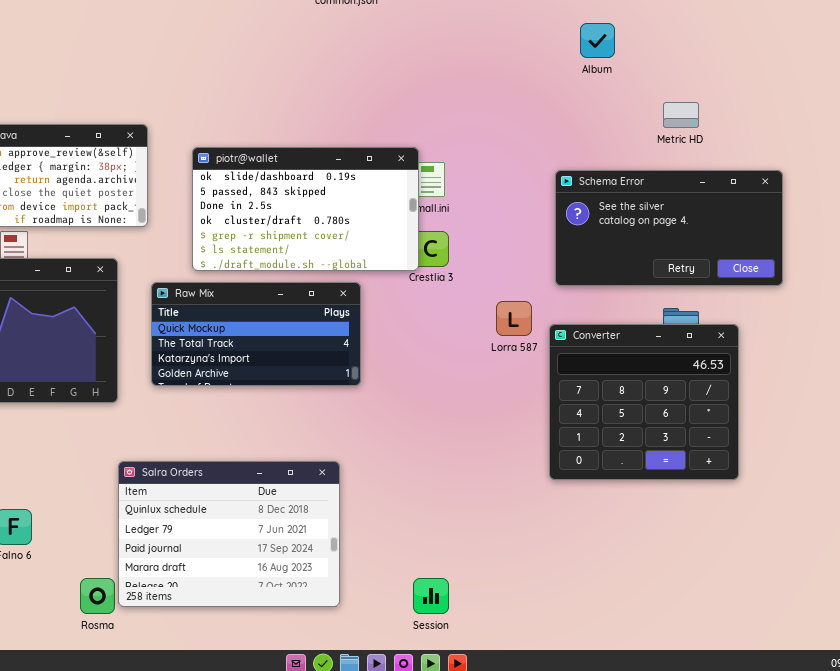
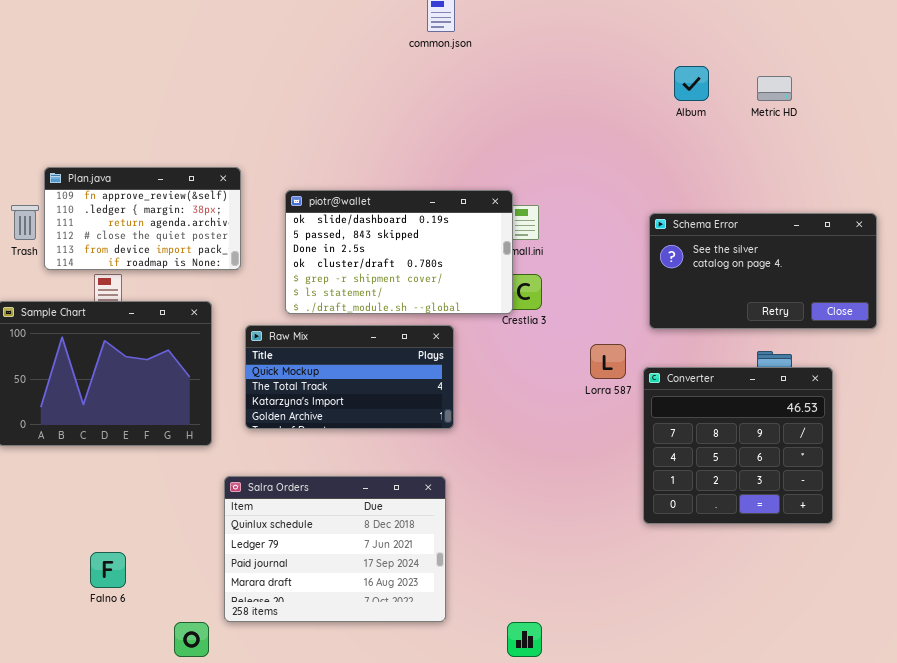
Metric HD: [663,102,699,128] -> [757,76,792,101], moved
Salra Orders: [118,461,340,607] -> [224,476,446,622], moved

